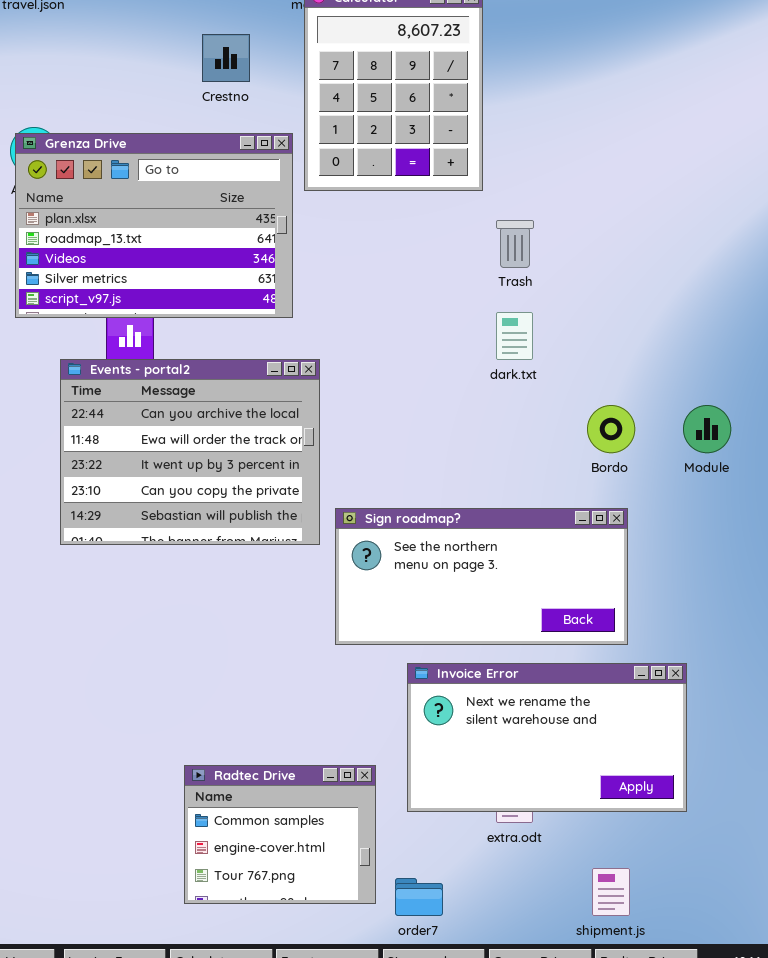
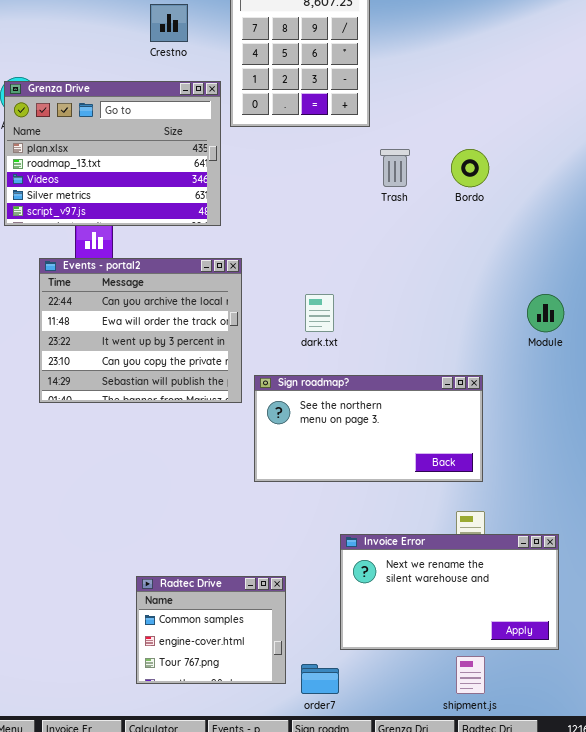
dark.txt: [496,312,533,360] -> [305,294,334,332], moved
Bordo: [587,405,635,453] -> [451,149,489,187], moved
Invoice Error: [407,663,687,812] -> [340,534,559,650], moved

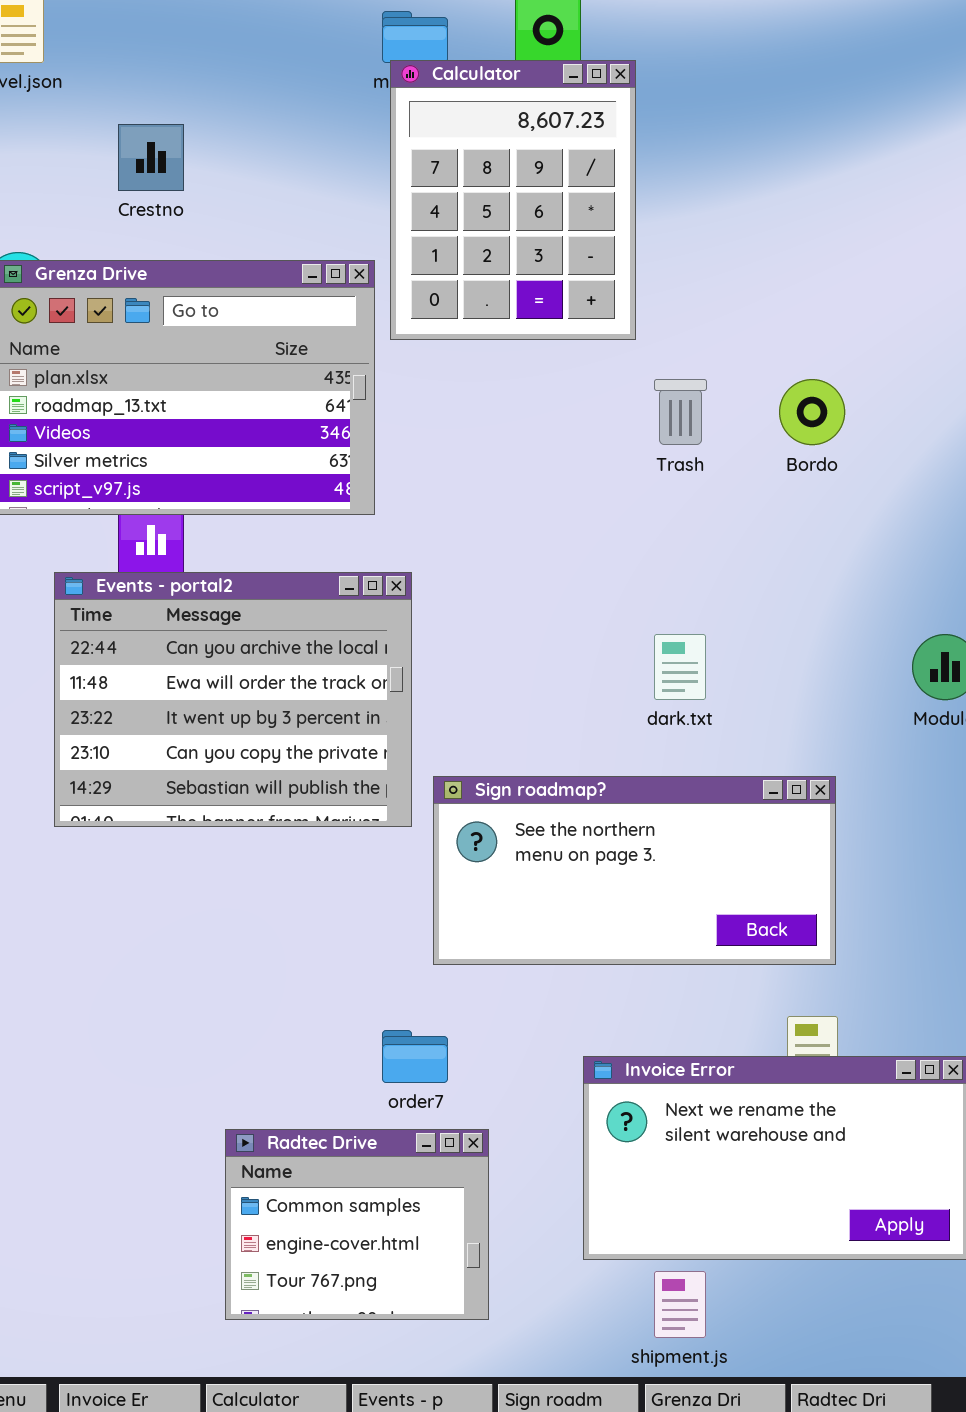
Crestno: [150,4,188,42] -> [118,124,184,191], moved
dark.txt: [305,294,334,332] -> [654,634,706,700], moved
shipment.js: [456,656,485,694] -> [654,1271,706,1338], moved
order7: [301,664,339,694] -> [382,1030,448,1083], moved

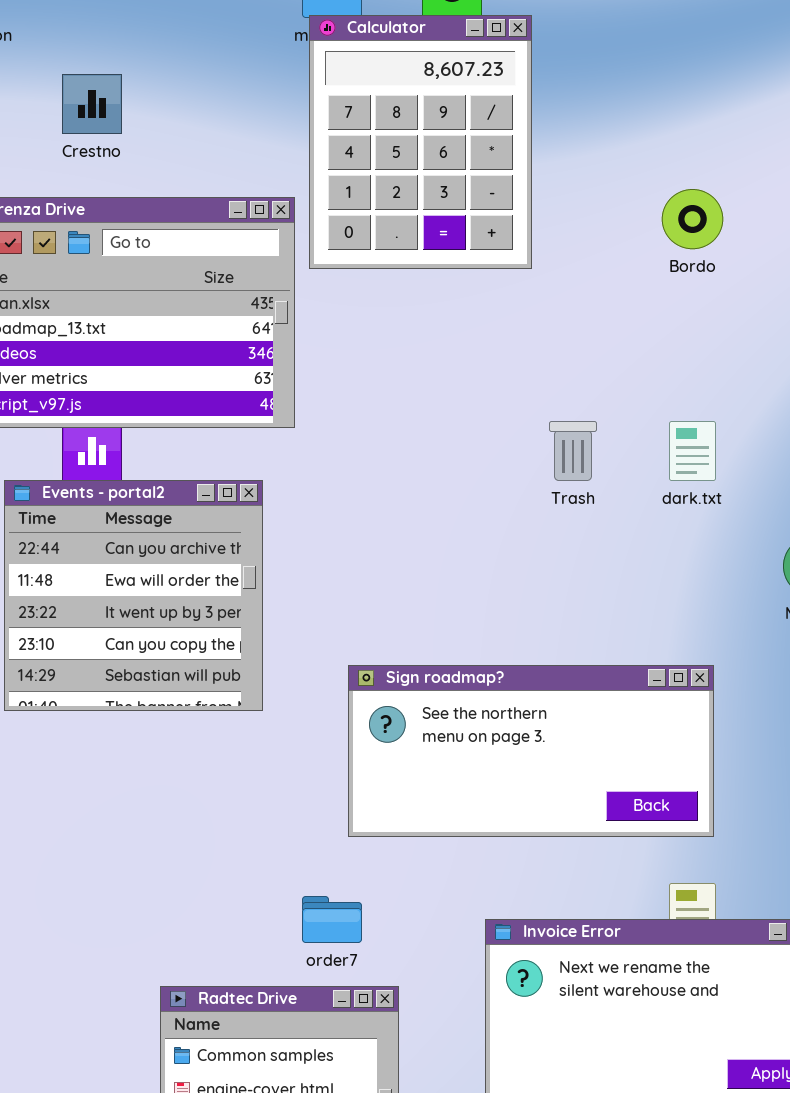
Trash: [654,379,707,445] -> [549,421,597,481], moved
Bordo: [779,379,845,445] -> [662,189,723,249], moved
Events - portal2: [54,572,412,827] -> [4,480,263,711], resized
dark.txt: [654,634,706,700] -> [669,421,716,481], moved

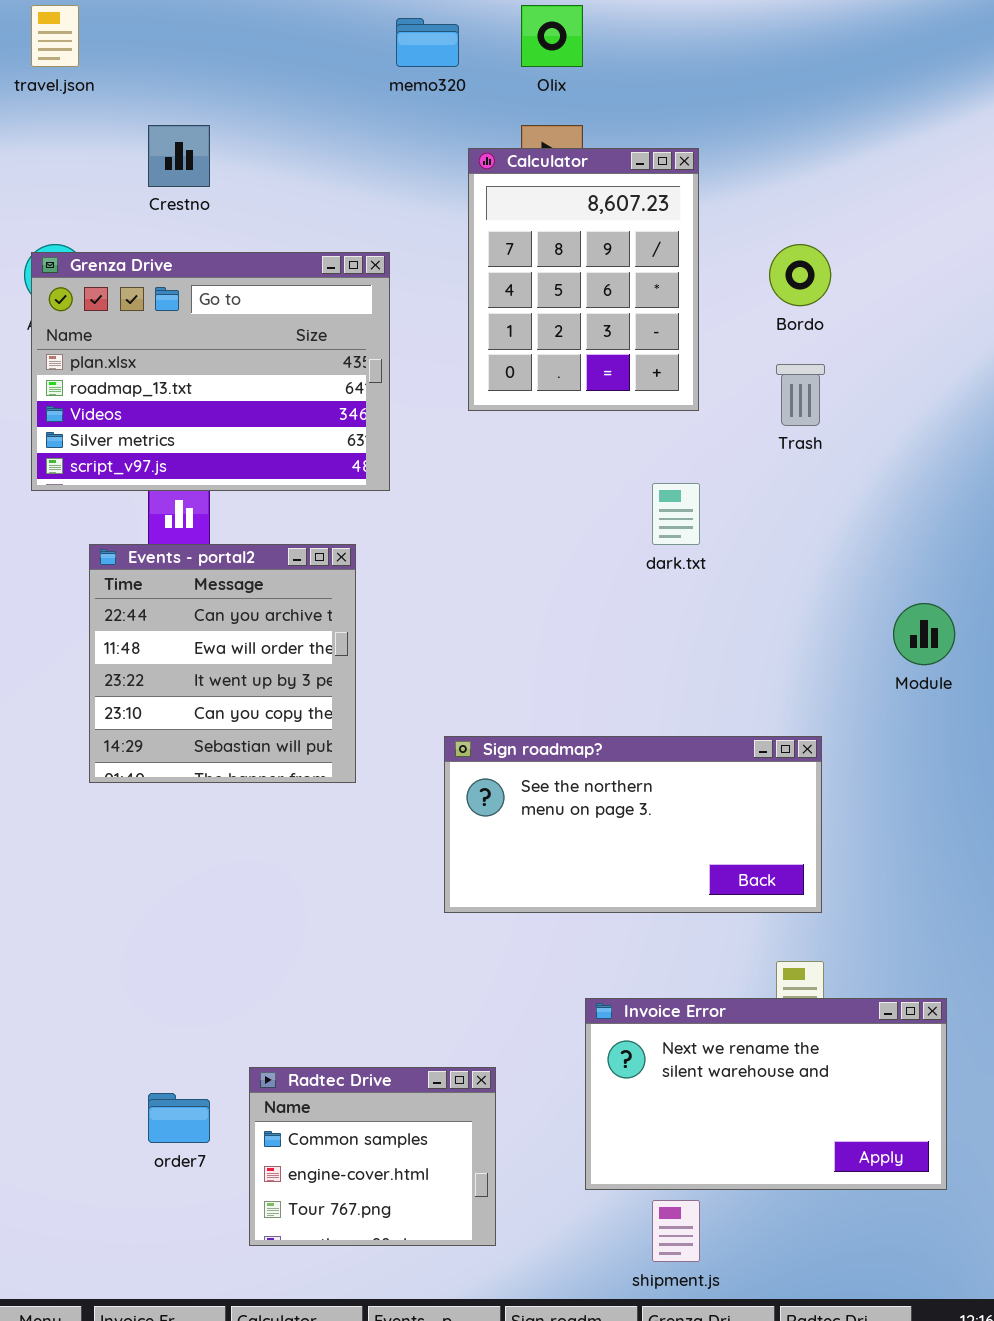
Calculator: [309,15,532,269] -> [468,148,699,411], moved
Trash: [549,421,597,481] -> [776,364,825,426], moved
dark.txt: [669,421,716,481] -> [652,483,700,545], moved
order7: [302,896,362,943] -> [148,1093,210,1143], moved

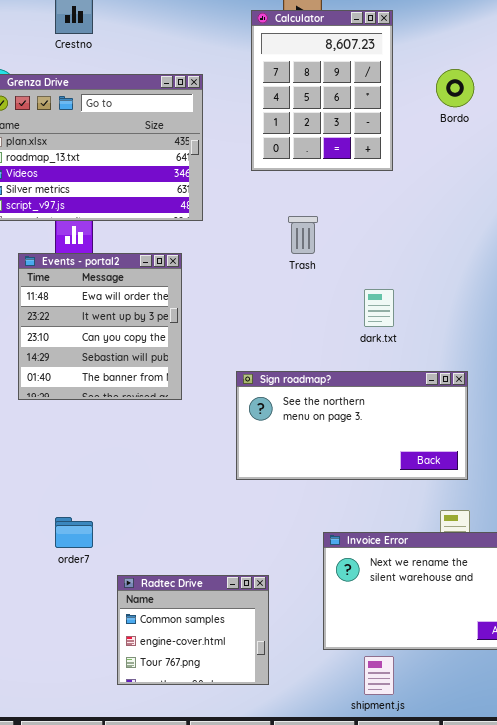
Trash: [776,364,825,426] -> [288,216,318,254], moved
dark.txt: [652,483,700,545] -> [364,289,394,327], moved
Events - portal2: [89,544,356,783] -> [18,253,182,400], scrolled down 1 row
order7: [148,1093,210,1143] -> [55,517,93,548], moved

